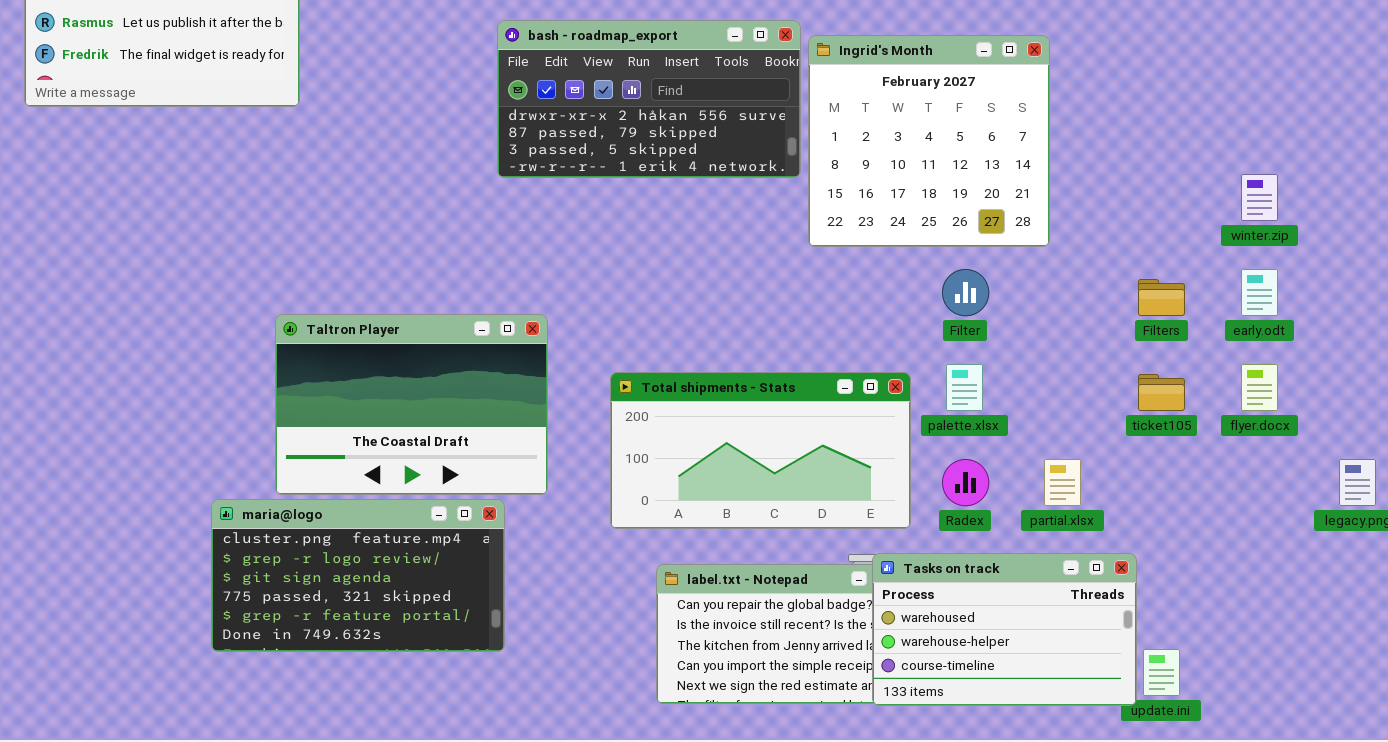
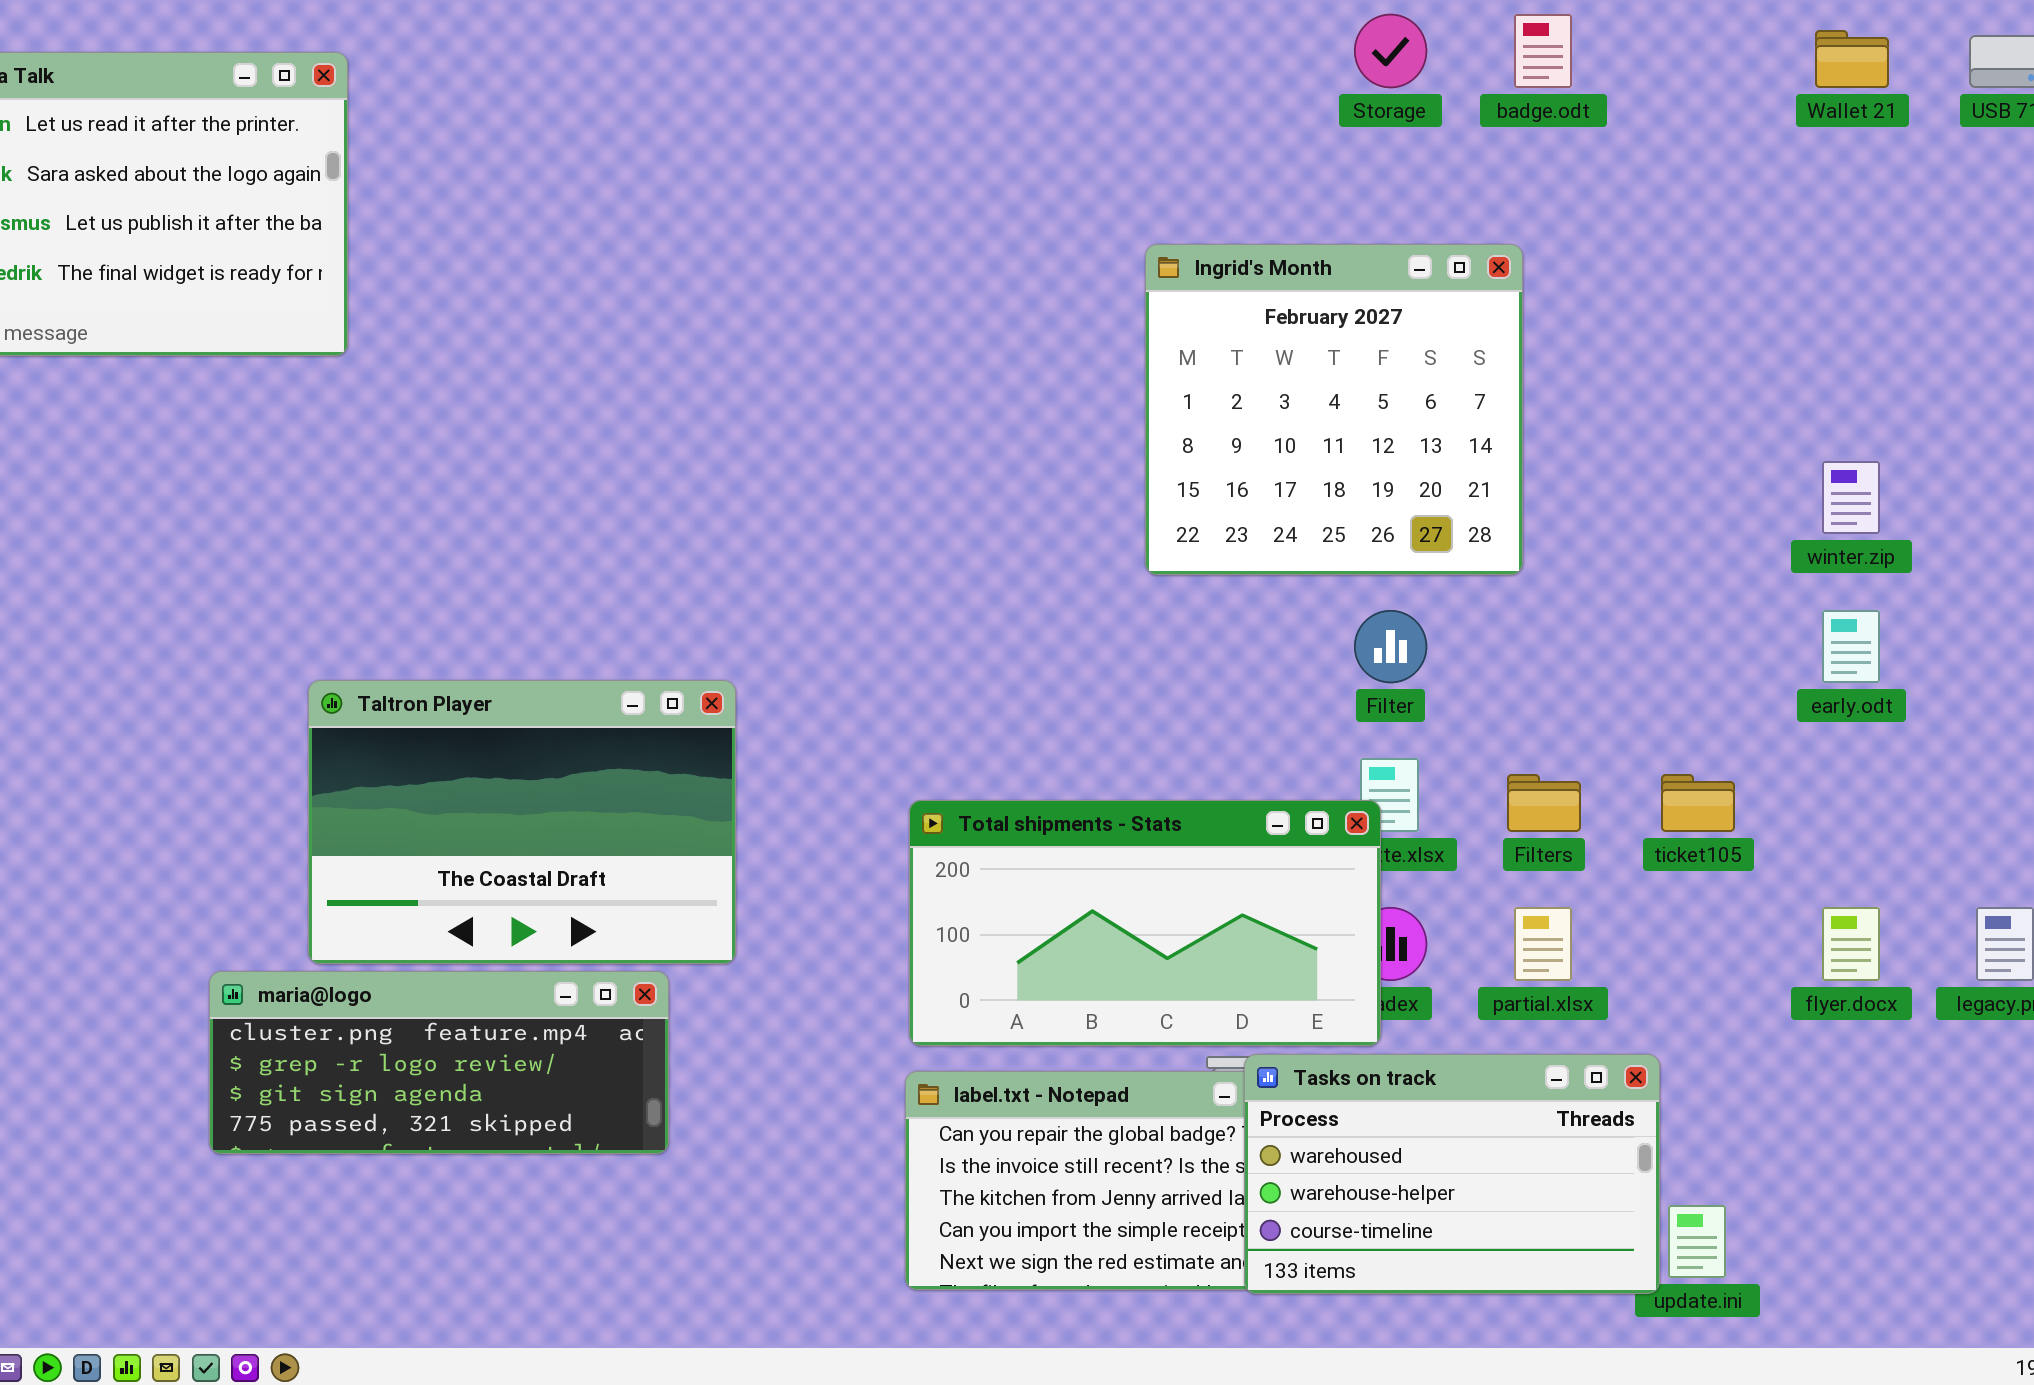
bash - roadmap_export: [497,20,801,178] -> none, closed
Filters: [1138,279,1185,316] -> [1507,774,1581,832], moved
flyer.docx: [1241,364,1278,411] -> [1822,907,1880,981], moved
Total shipments - Stats: [610,372,911,529] -> [909,800,1381,1046], moved
maria@logo: [211,499,505,652] -> [209,971,669,1154], resized

